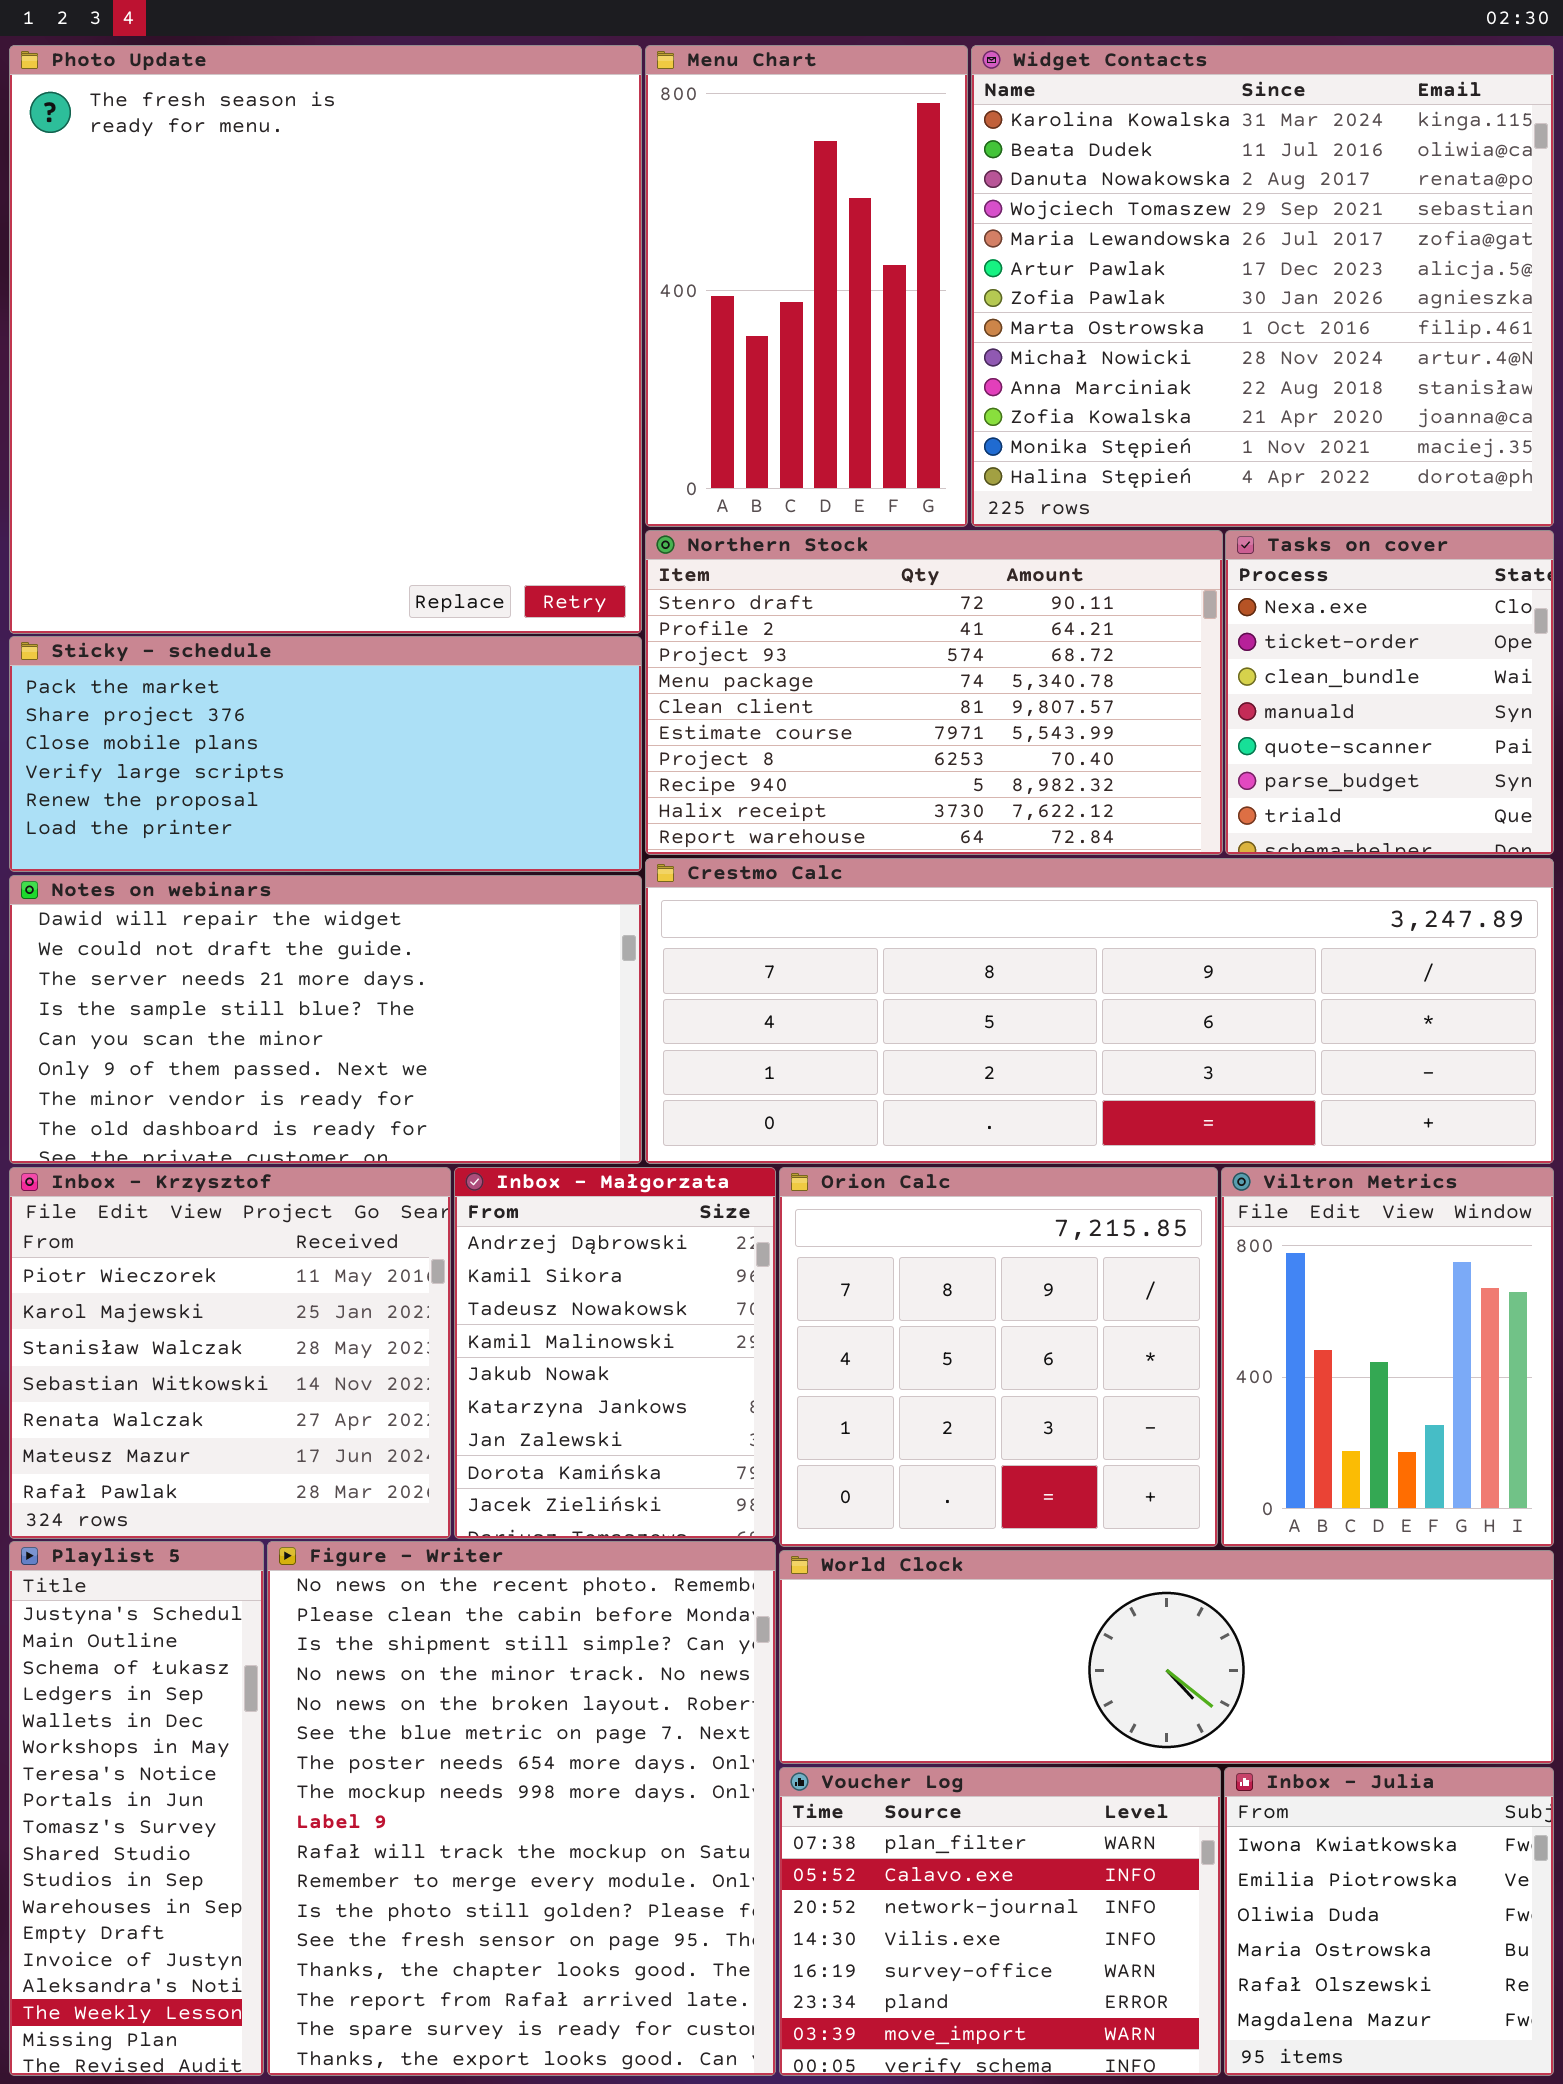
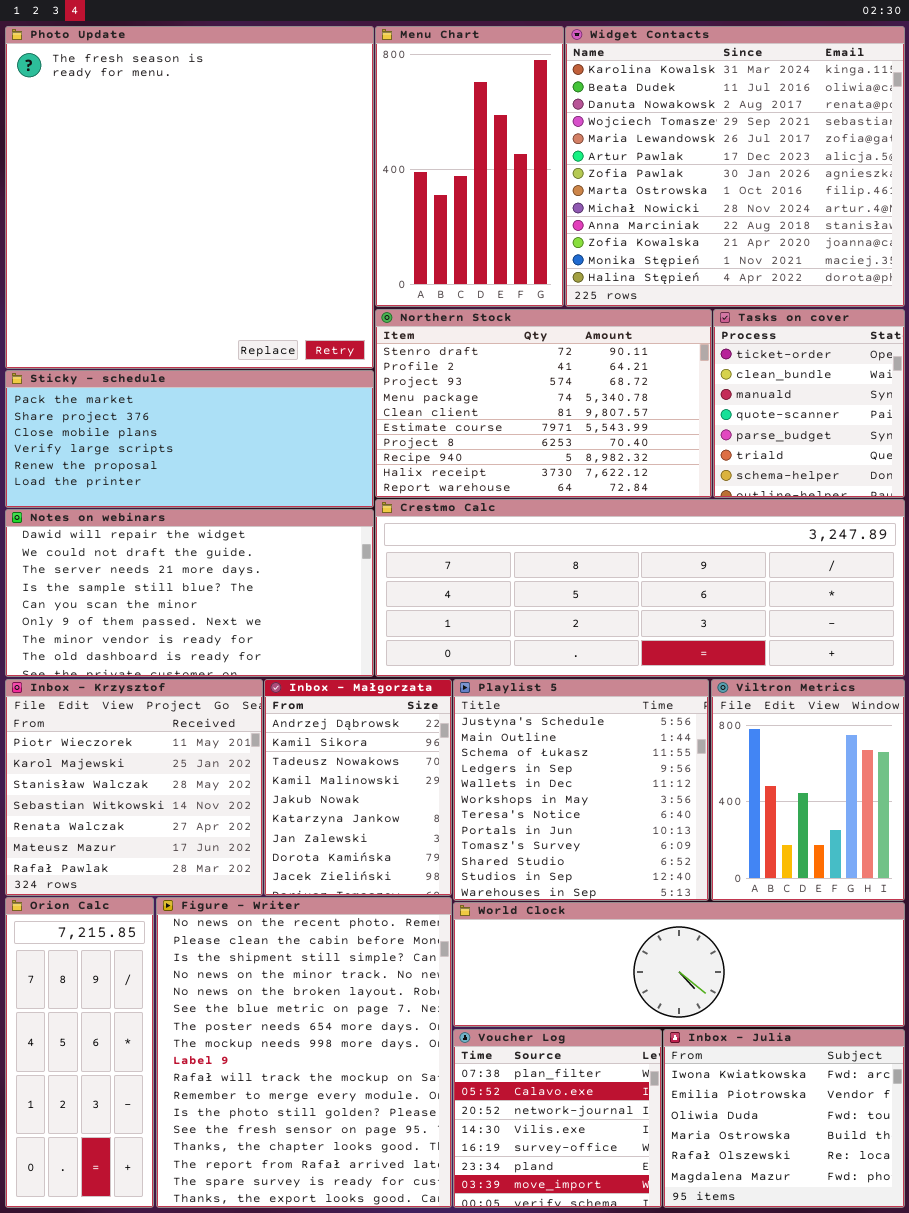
Tasks on cover: [1225,530,1554,855] -> [713,309,905,498], scrolled down 1 row
Orion Calc: [779,1167,1218,1547] -> [5,897,154,1208], moved, resized
Playlist 5: [9,1541,264,2076] -> [453,679,709,901], moved, resized
Voucher Log: [779,1767,1221,2076] -> [453,1029,662,1208], resized
Inbox - Julia: [1224,1767,1554,2076] -> [663,1029,905,1208], resized

